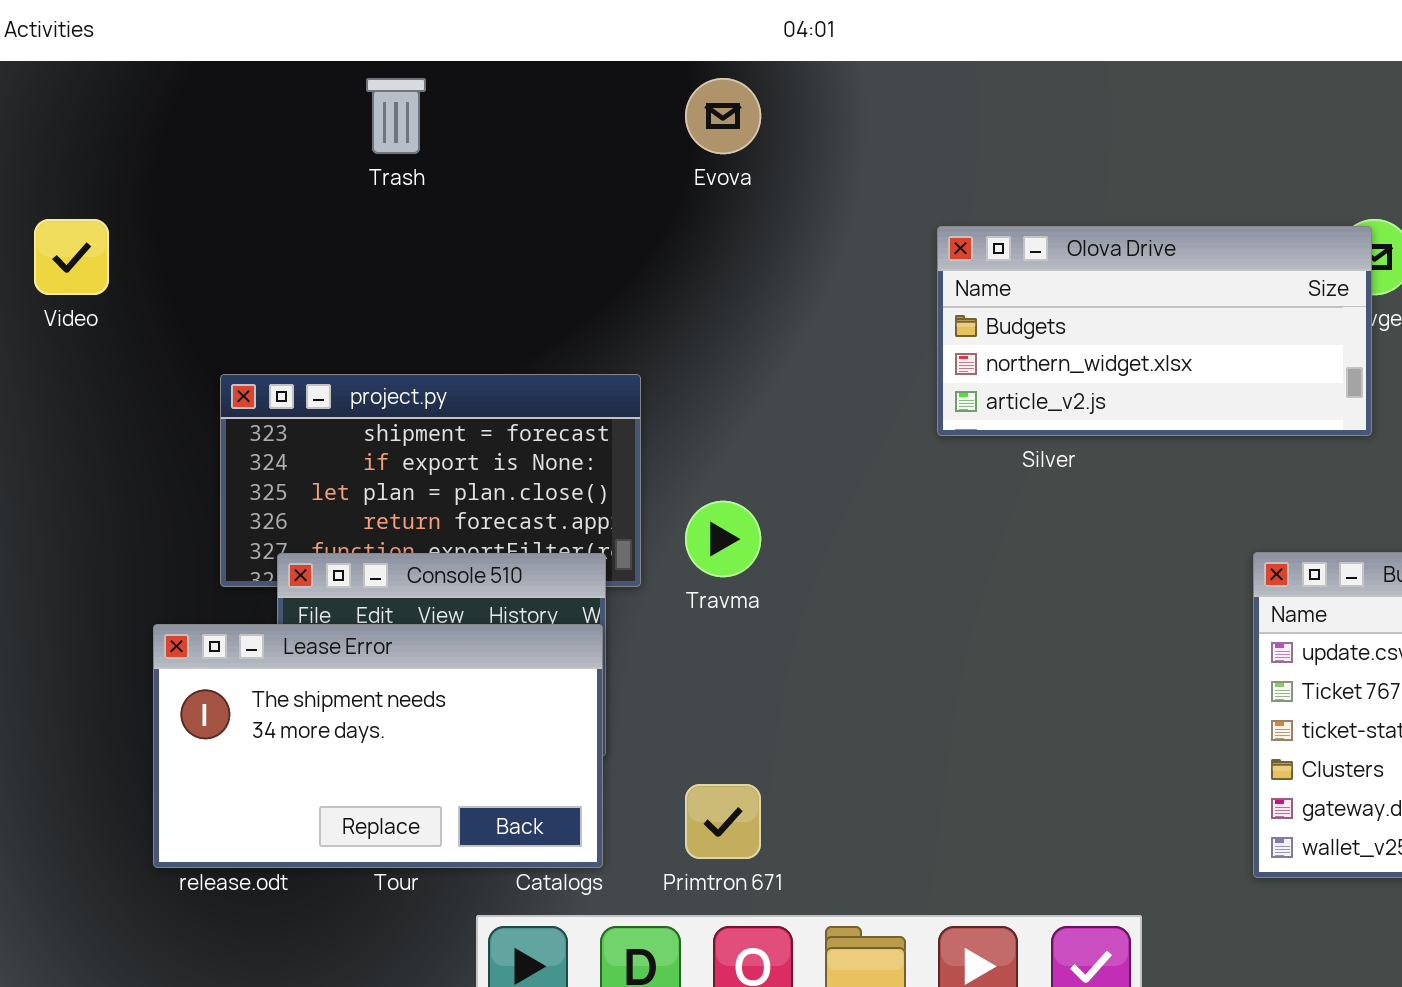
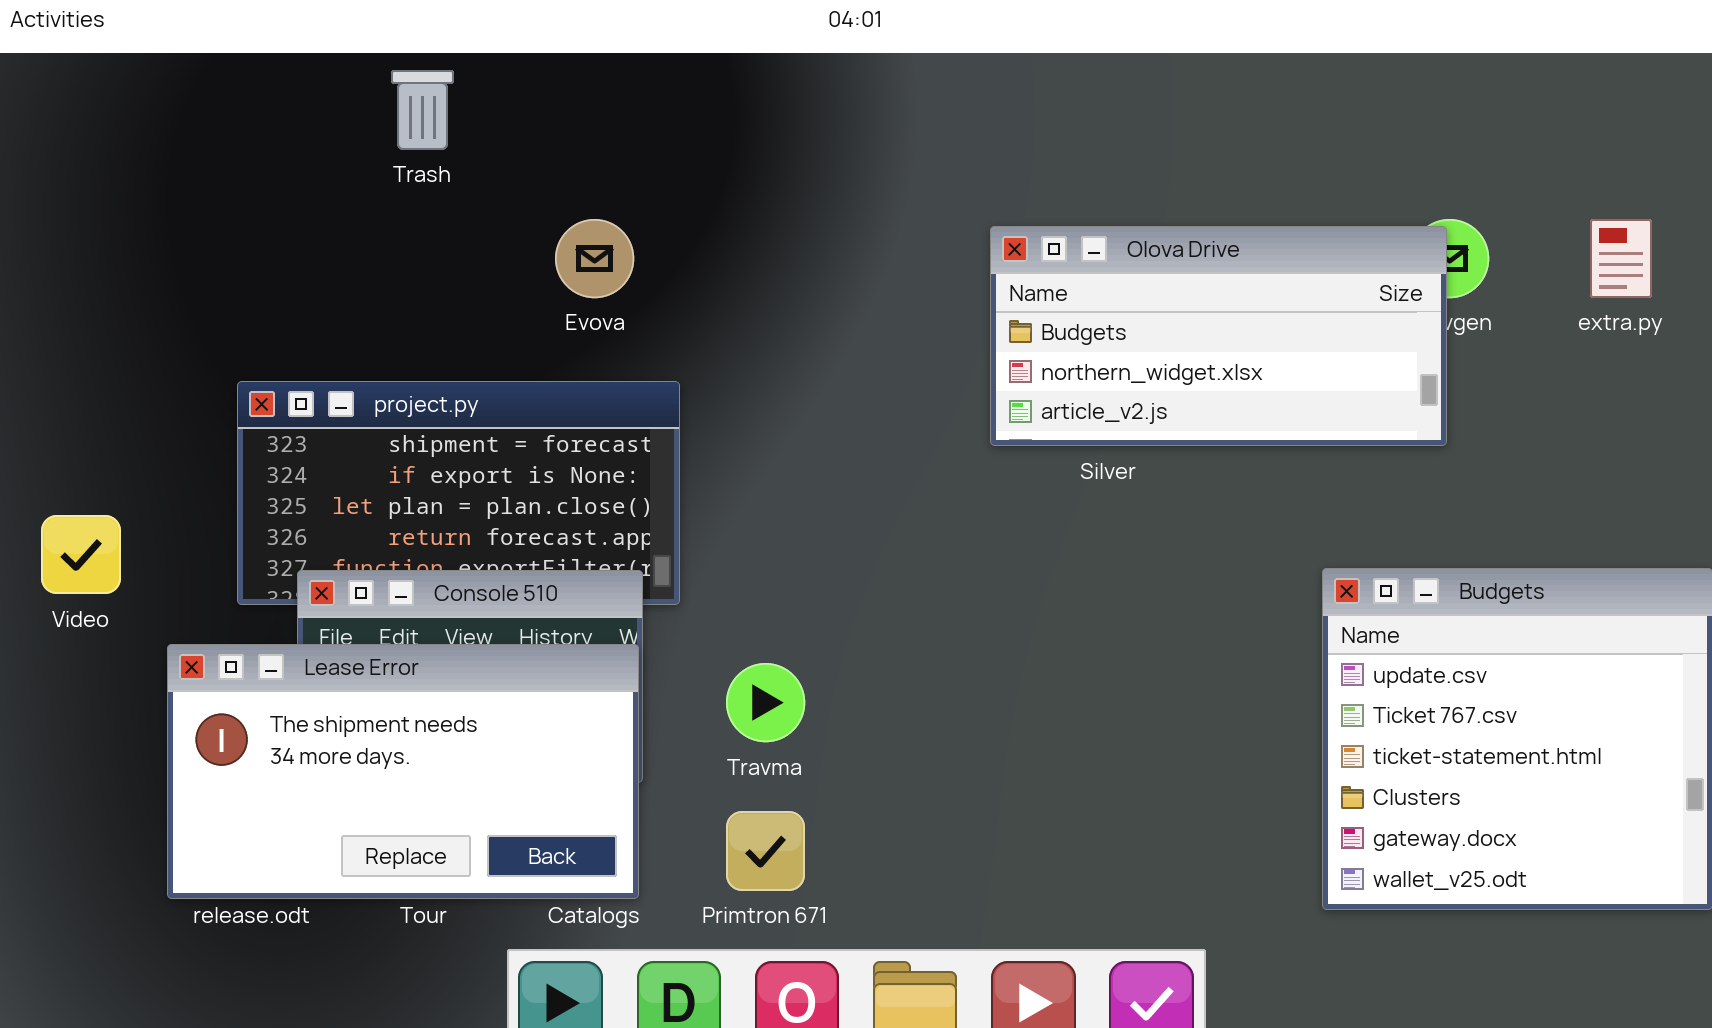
Evova: [685,78,761,154] -> [555,219,634,298], moved
Video: [34,219,109,295] -> [41,515,121,594], moved
Travma: [685,501,761,577] -> [726,663,805,742], moved

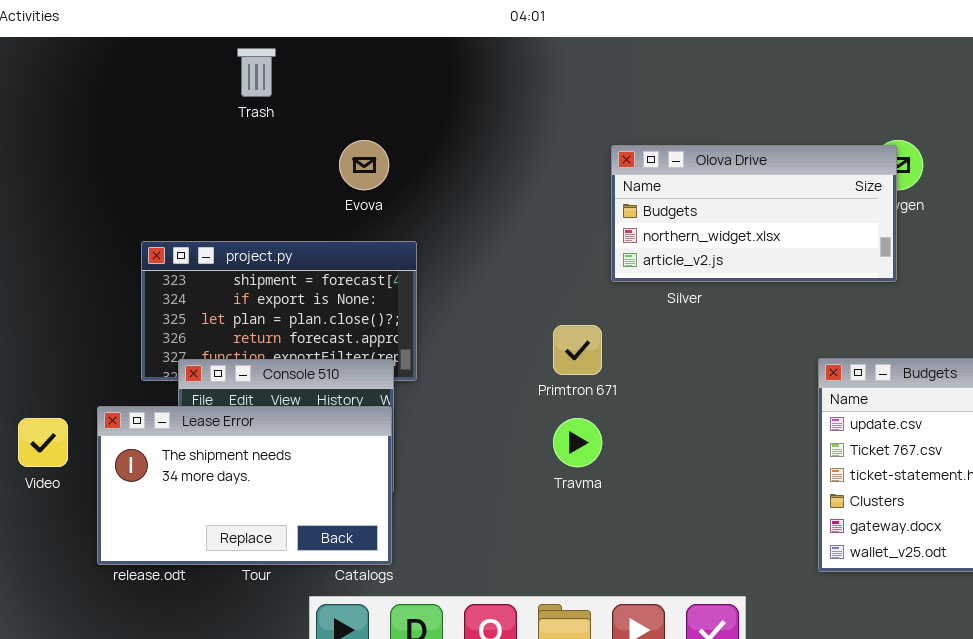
Video: [41,515,121,594] -> [18,418,68,467], moved
Travma: [726,663,805,742] -> [553,418,602,467], moved
Primtron 671: [726,811,805,891] -> [553,325,602,375], moved

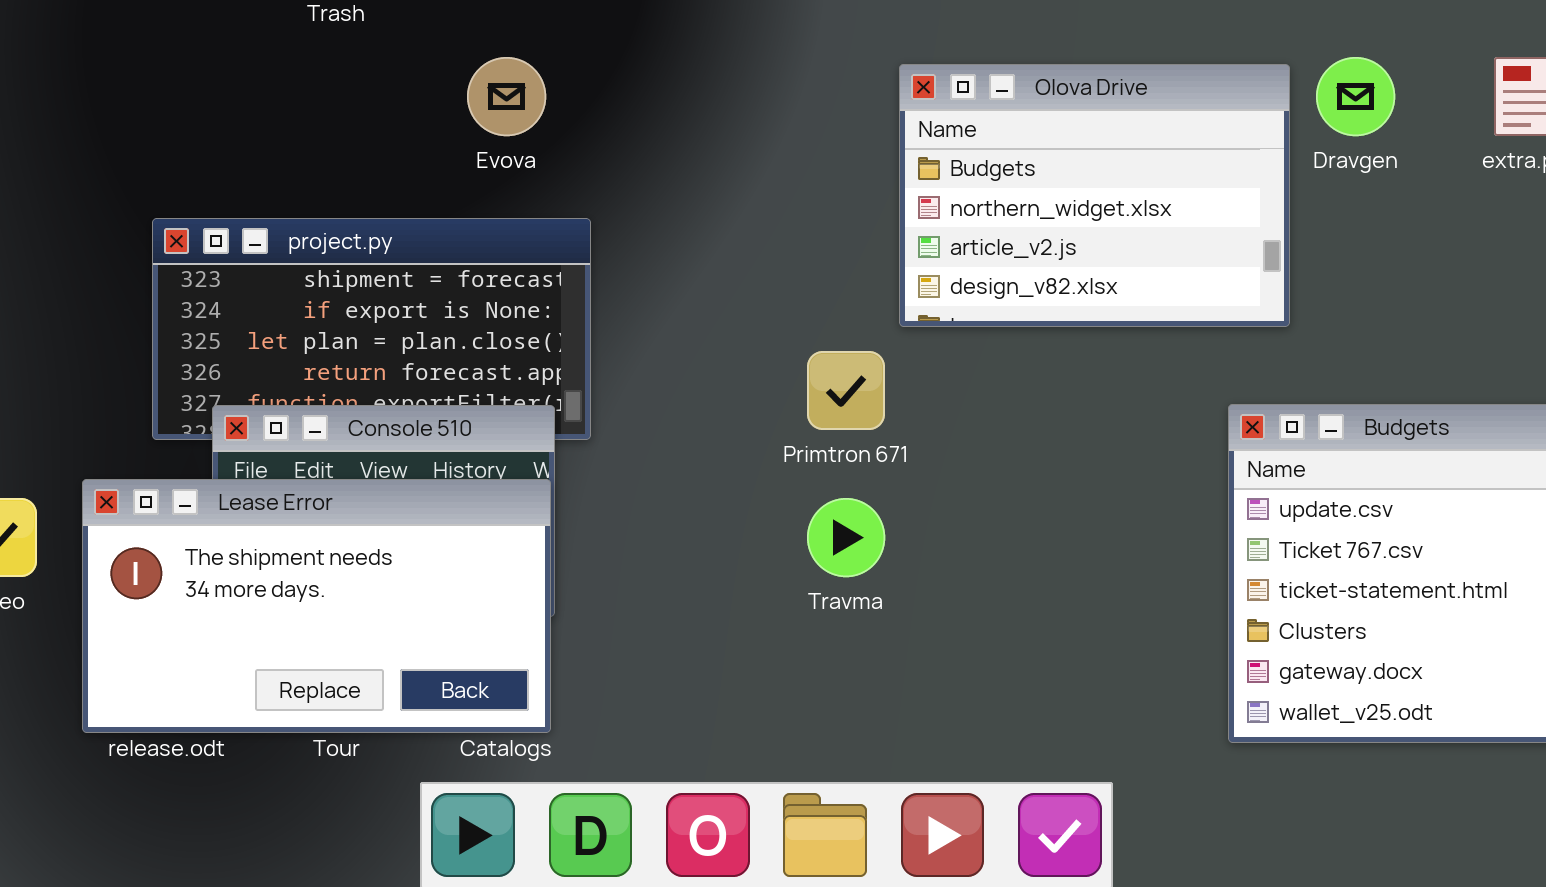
Olova Drive: [611,145,897,282] -> [899,64,1290,327], resized

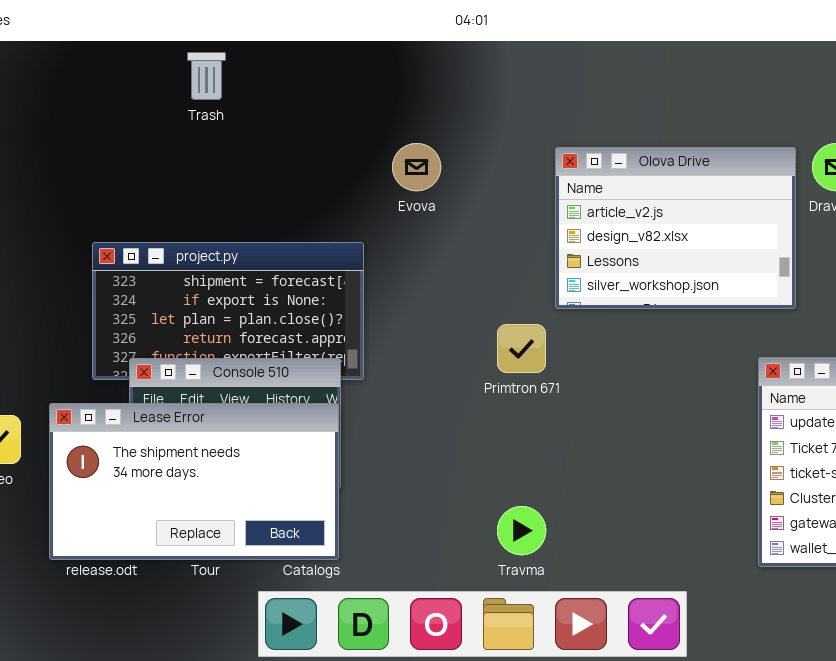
Evova: [467,57,546,136] -> [392,143,441,191], moved
Olova Drive: [899,64,1290,327] -> [555,147,796,309], scrolled down 2 rows
Travma: [807,498,885,577] -> [497,506,546,555], moved

